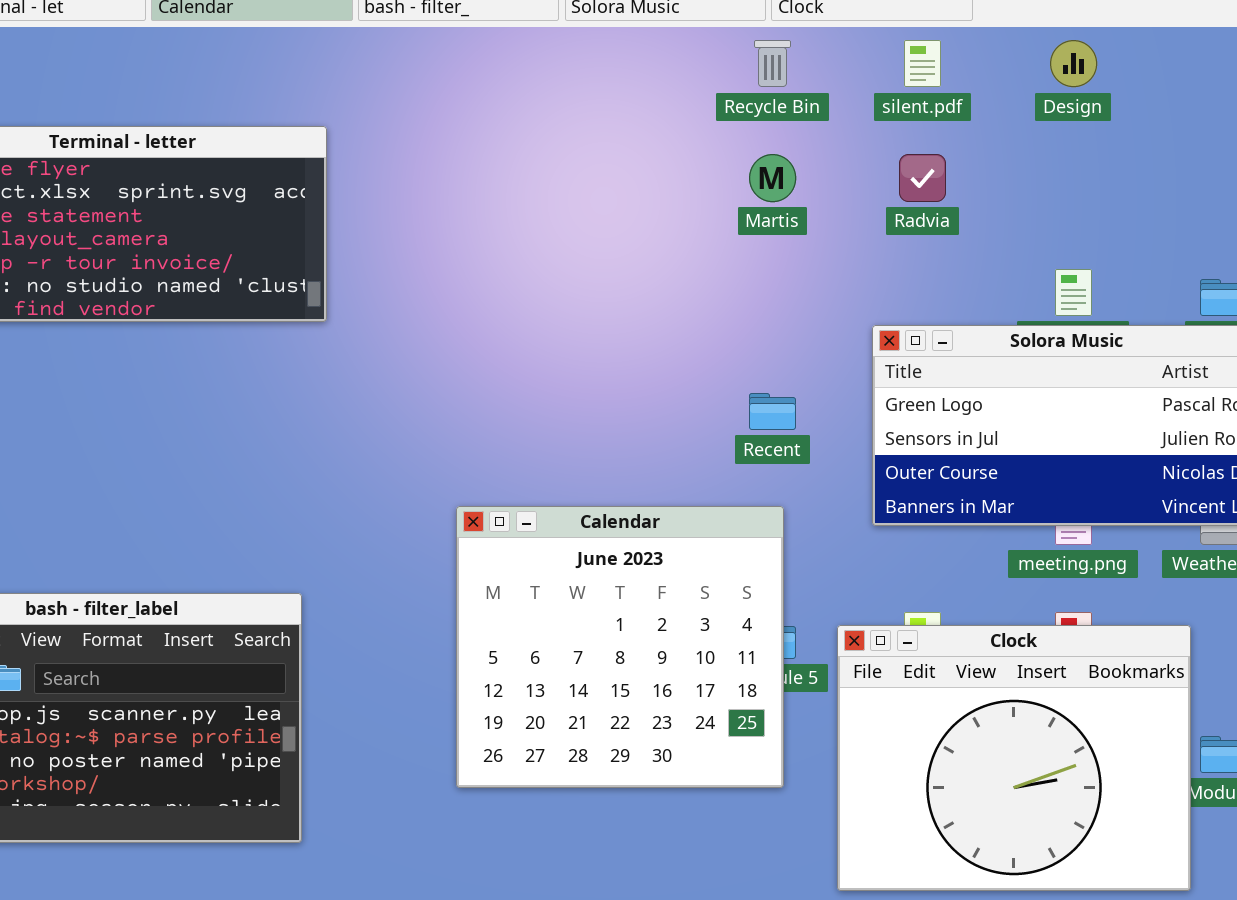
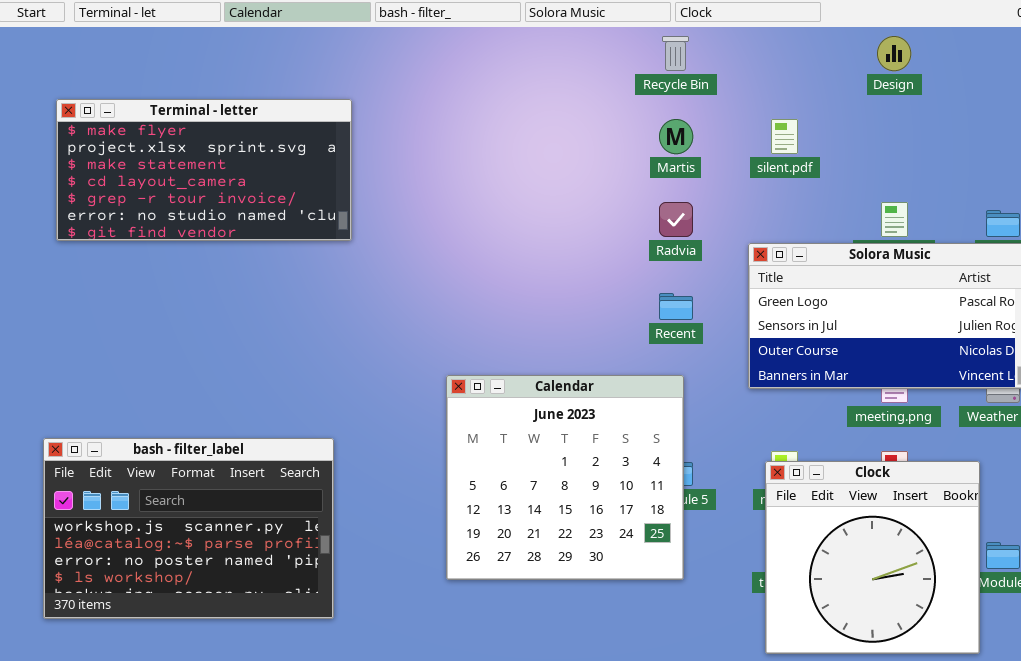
silent.pdf: [904,40,941,87] -> [771,119,798,154], moved
Radvia: [899,154,946,202] -> [659,202,693,237], moved
Clock: [837,625,1191,891] -> [765,461,980,654], resized

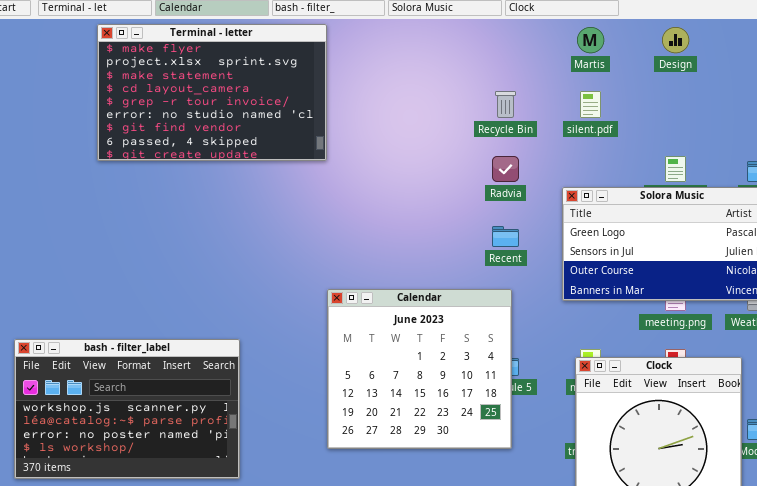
Recycle Bin: [662,36,689,71] -> [495,91,516,118], moved
Terminal - letter: [56,99,352,241] -> [97,24,327,161], moved, resized
Martis: [659,119,693,154] -> [577,27,604,53], moved

